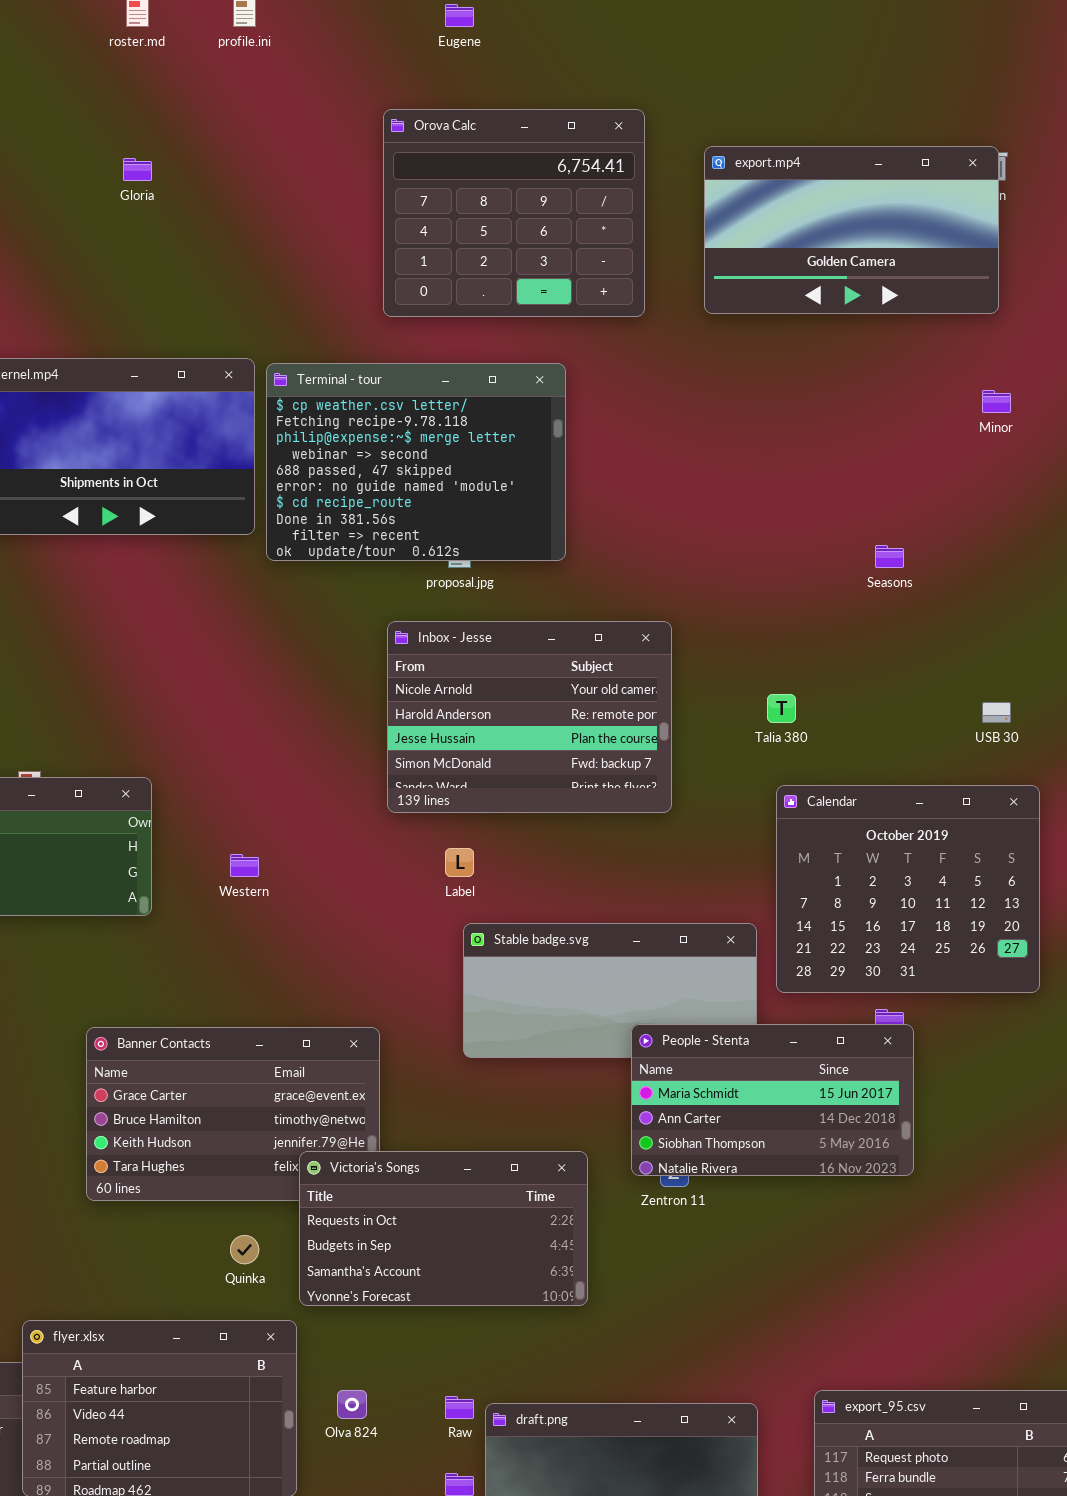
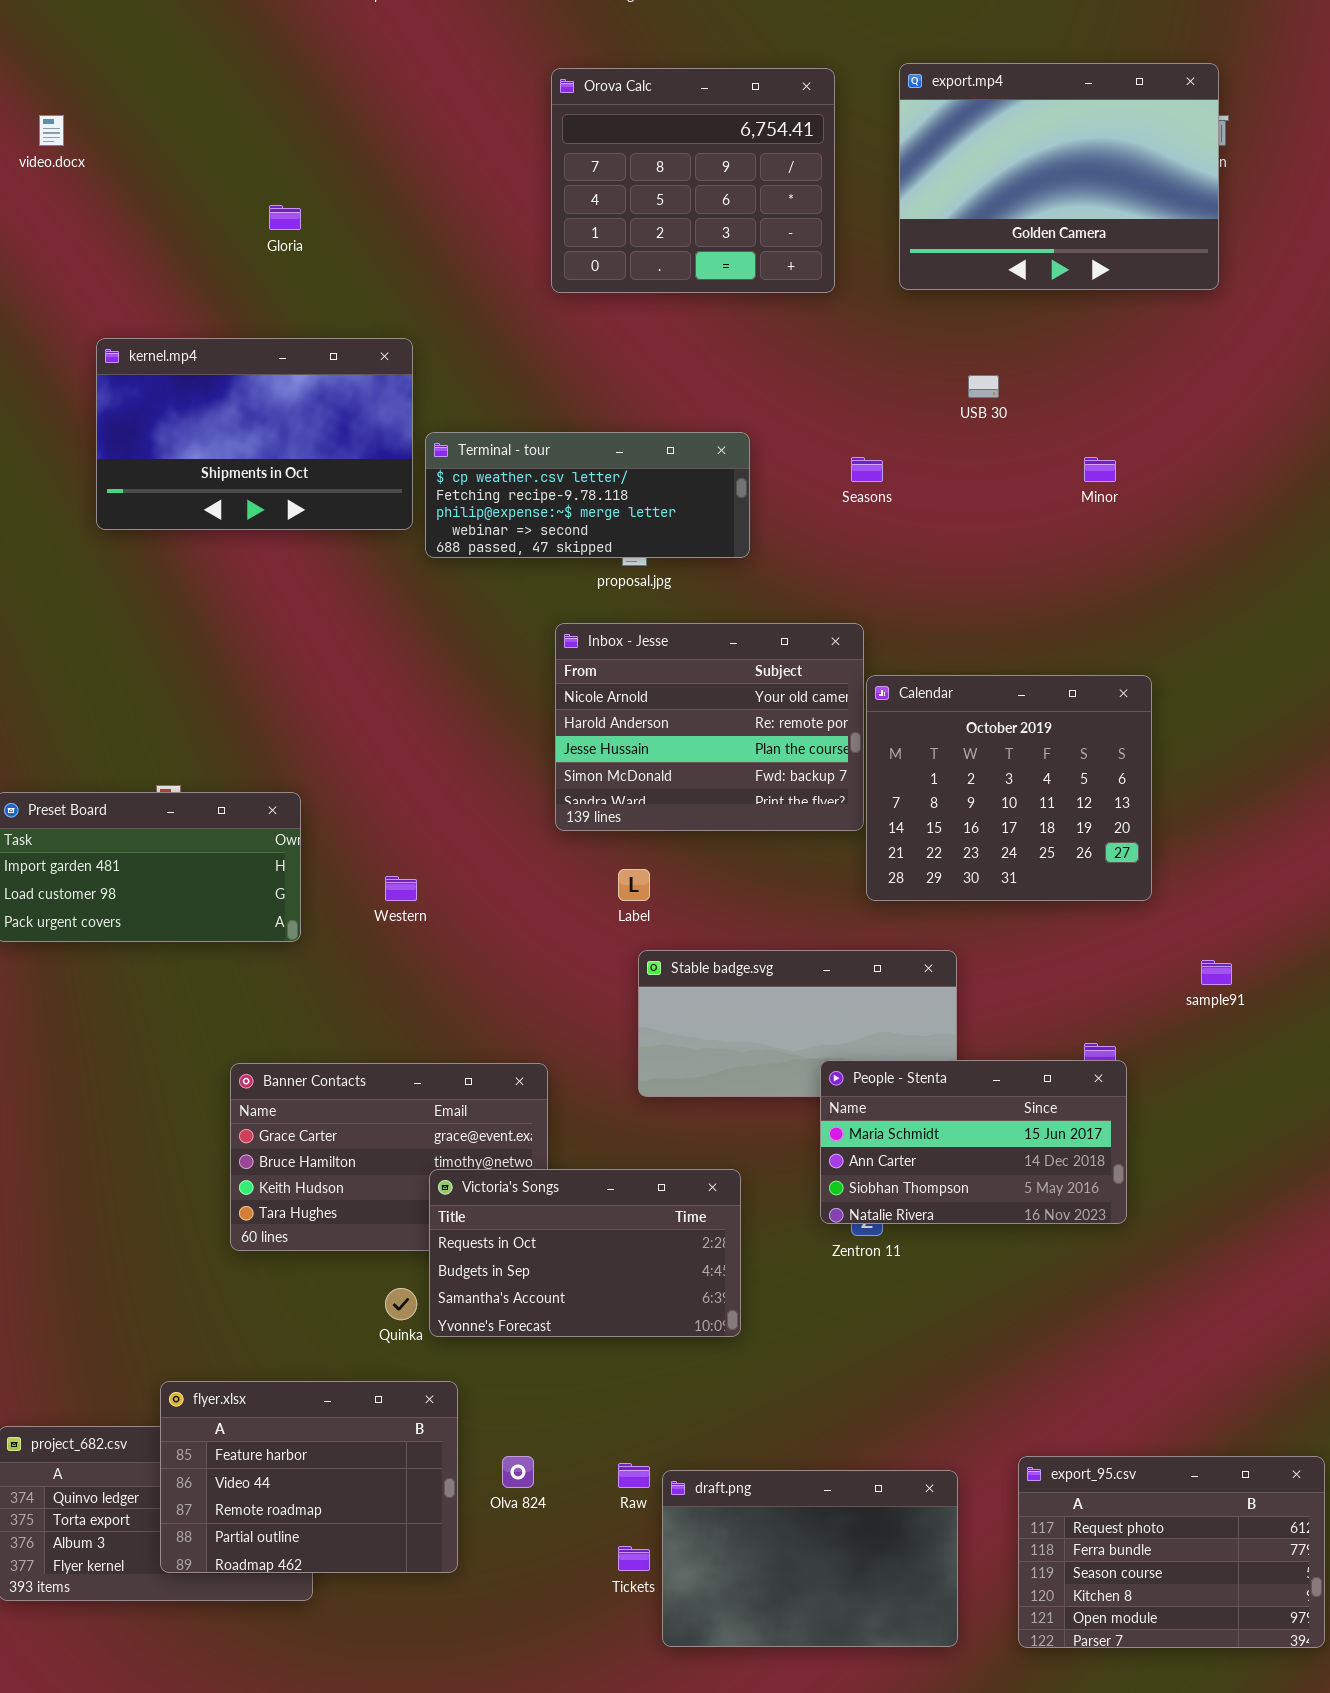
export.mp4: [704,146,999,314] -> [899,63,1219,290], resized
Gloria: [123,158,152,181] -> [269,205,301,230], moved
Terminal - tour: [266,363,566,561] -> [425,432,750,558], resized
Minor: [982,390,1011,413] -> [1084,457,1116,482], moved
Seasons: [875,545,904,568] -> [851,457,883,482], moved
USB 30: [982,702,1011,723] -> [968,375,999,398], moved
Calendar: [776,785,1040,993] -> [866,675,1152,901], moved
Victoria's Songs: [299,1151,588,1306] -> [429,1169,741,1337], moved

